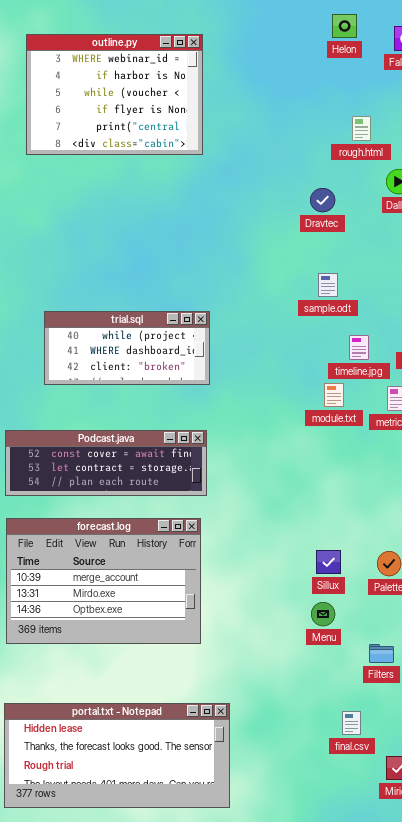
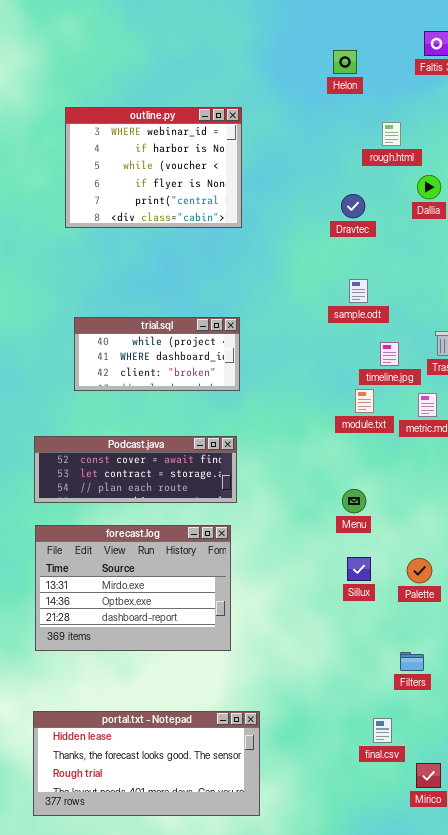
Helon: [332,14,357,38] -> [333,50,357,74], moved
outline.py: [26,34,203,155] -> [65,107,242,228], moved
forecast.log: [6,518,201,644] -> [35,525,231,651], scrolled down 1 row
Menu: [311,602,335,626] -> [342,489,366,513], moved

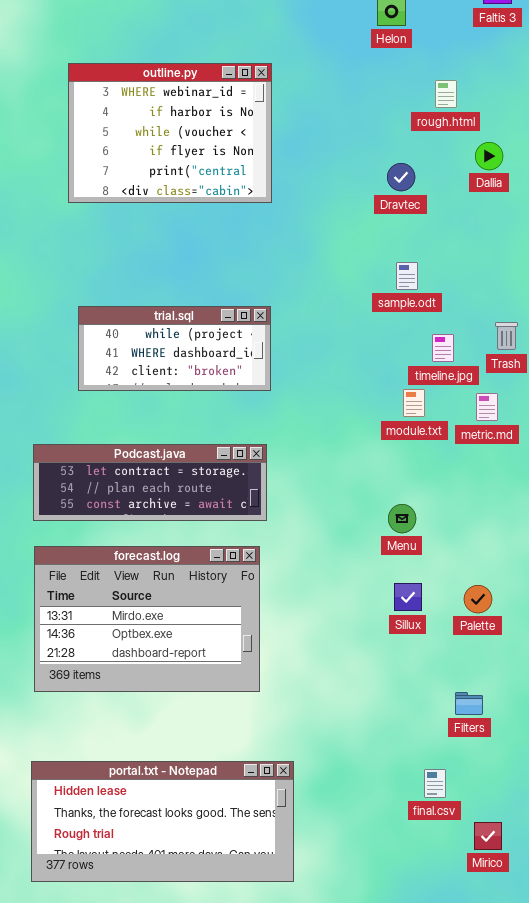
Podcast.java: [34,436,237,503] -> [33,444,267,521], scrolled down 1 row

